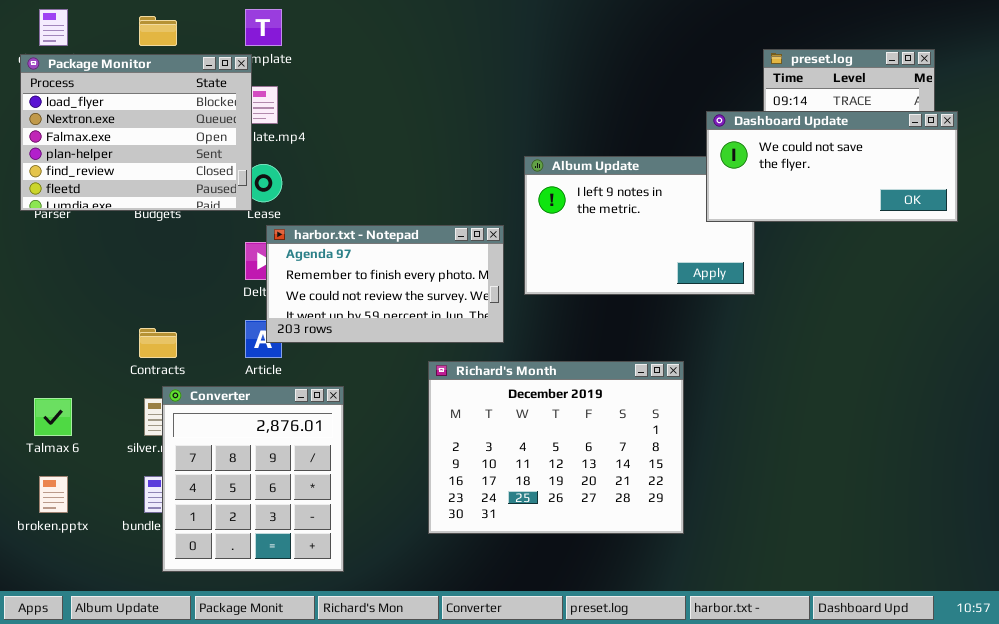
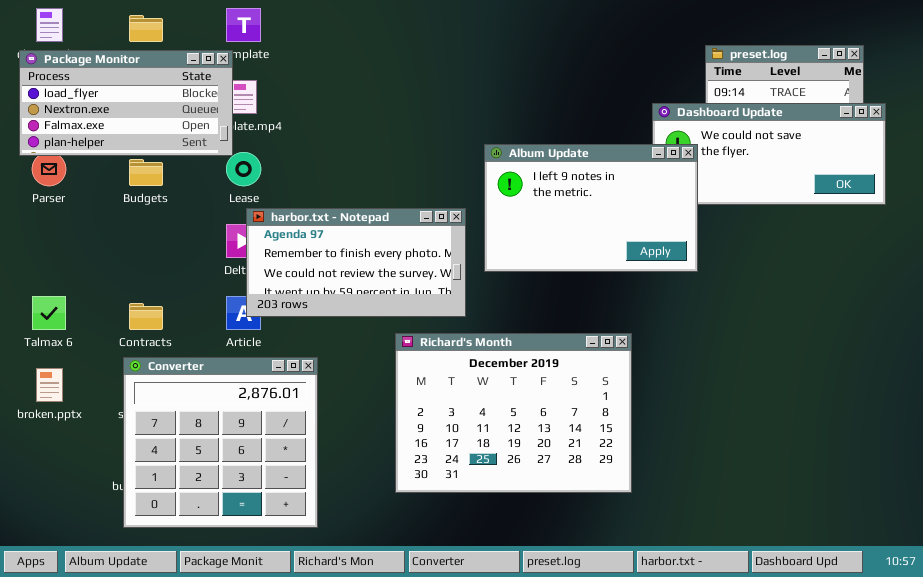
Package Monitor: [20,54,252,211] -> [19,50,233,156], resized
Album Update: [524,156,755,295] -> [484,144,698,272], raised
Converter: [162,386,344,572] -> [123,357,318,528], resized
Talmax 6: [34,398,72,436] -> [32,296,66,330], moved
broken.pptx: [39,476,68,513] -> [36,368,63,402], moved

